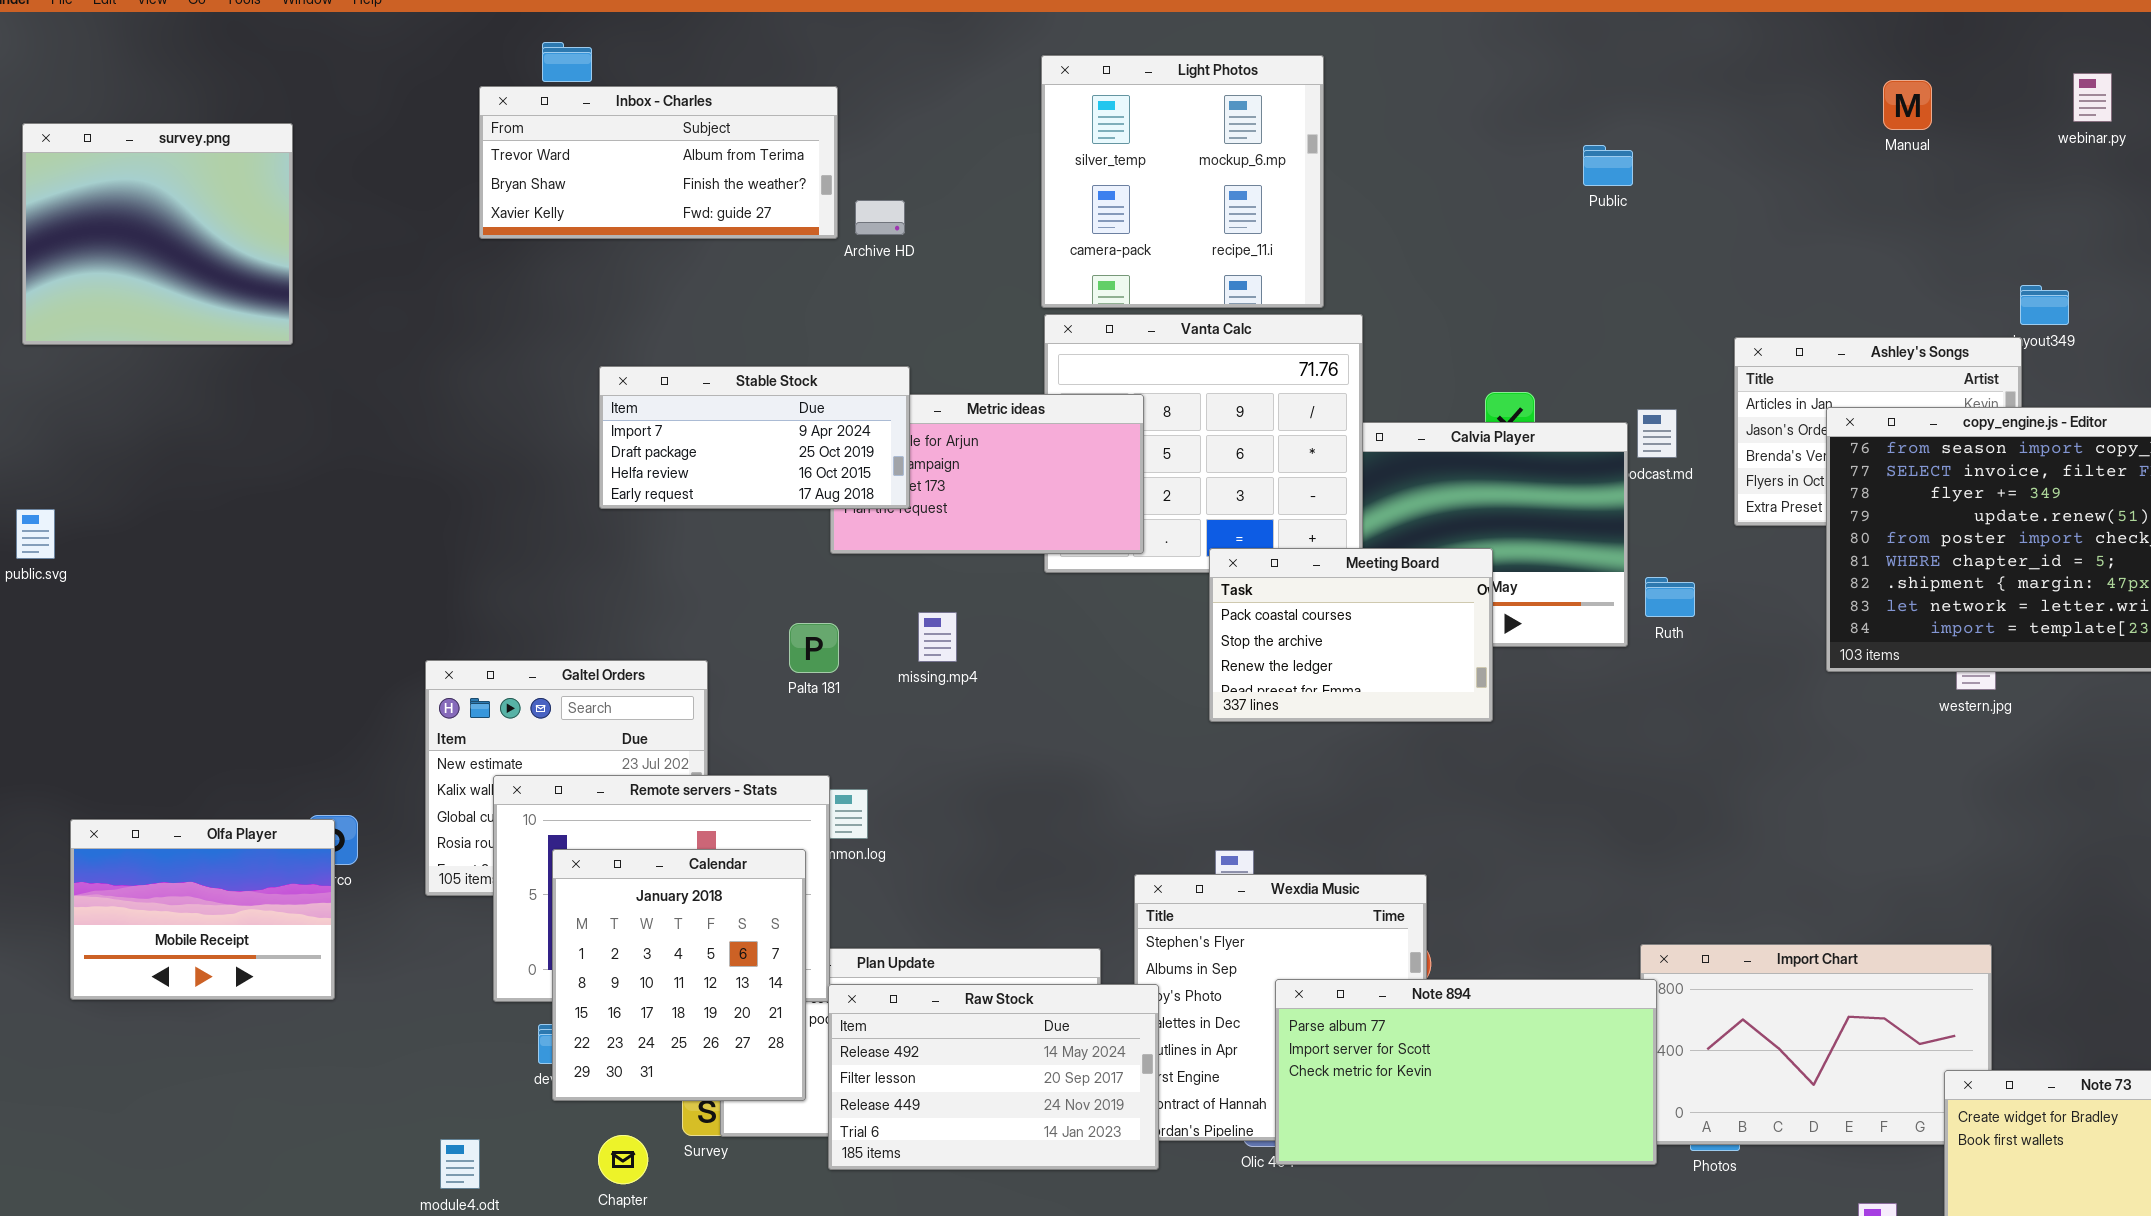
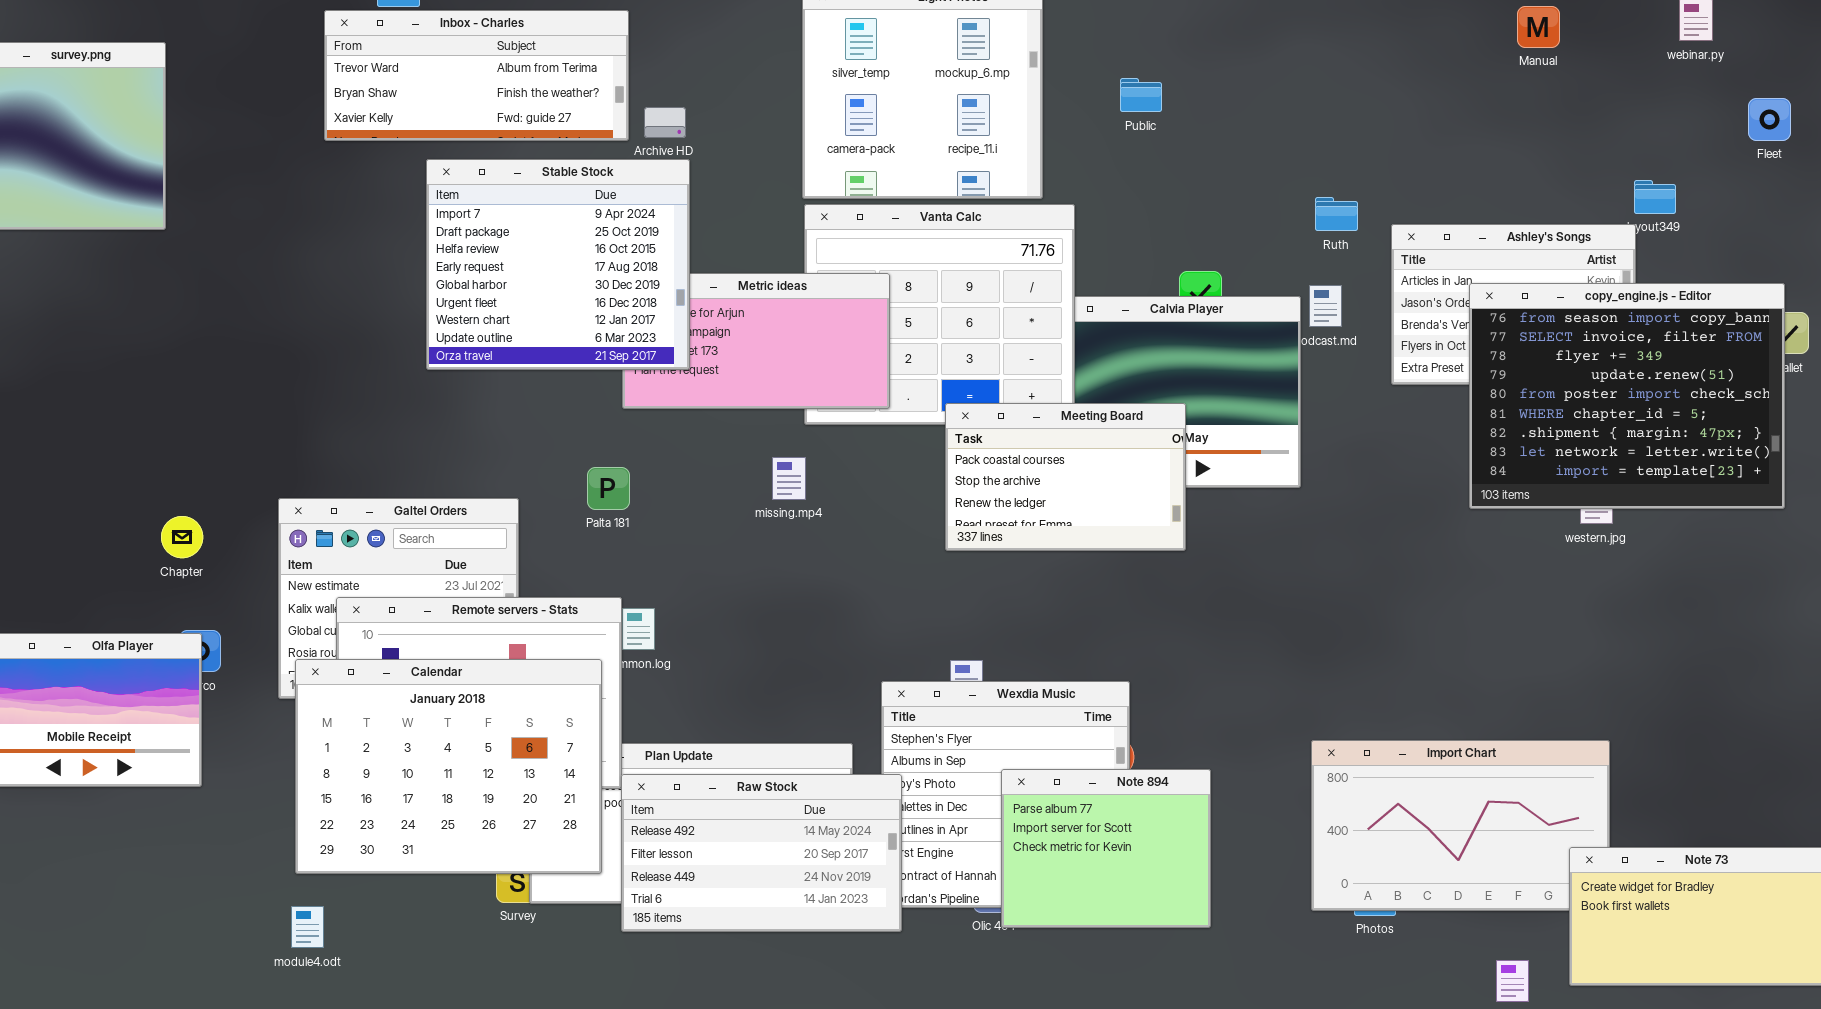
Public: [1583,145,1633,186] -> [1120,78,1162,112], moved
Stable Stock: [599,366,910,509] -> [426,159,690,370], resized
Ruth: [1645,577,1695,617] -> [1315,197,1358,231], moved
missing.mp4: [918,612,957,662] -> [772,457,806,500], moved
Calendar: [552,849,806,1101] -> [295,659,602,874], resized
Note 894: [1275,979,1657,1165] -> [1001,769,1211,928], resized
Chapter: [598,1135,648,1184] -> [161,516,203,558], moved

